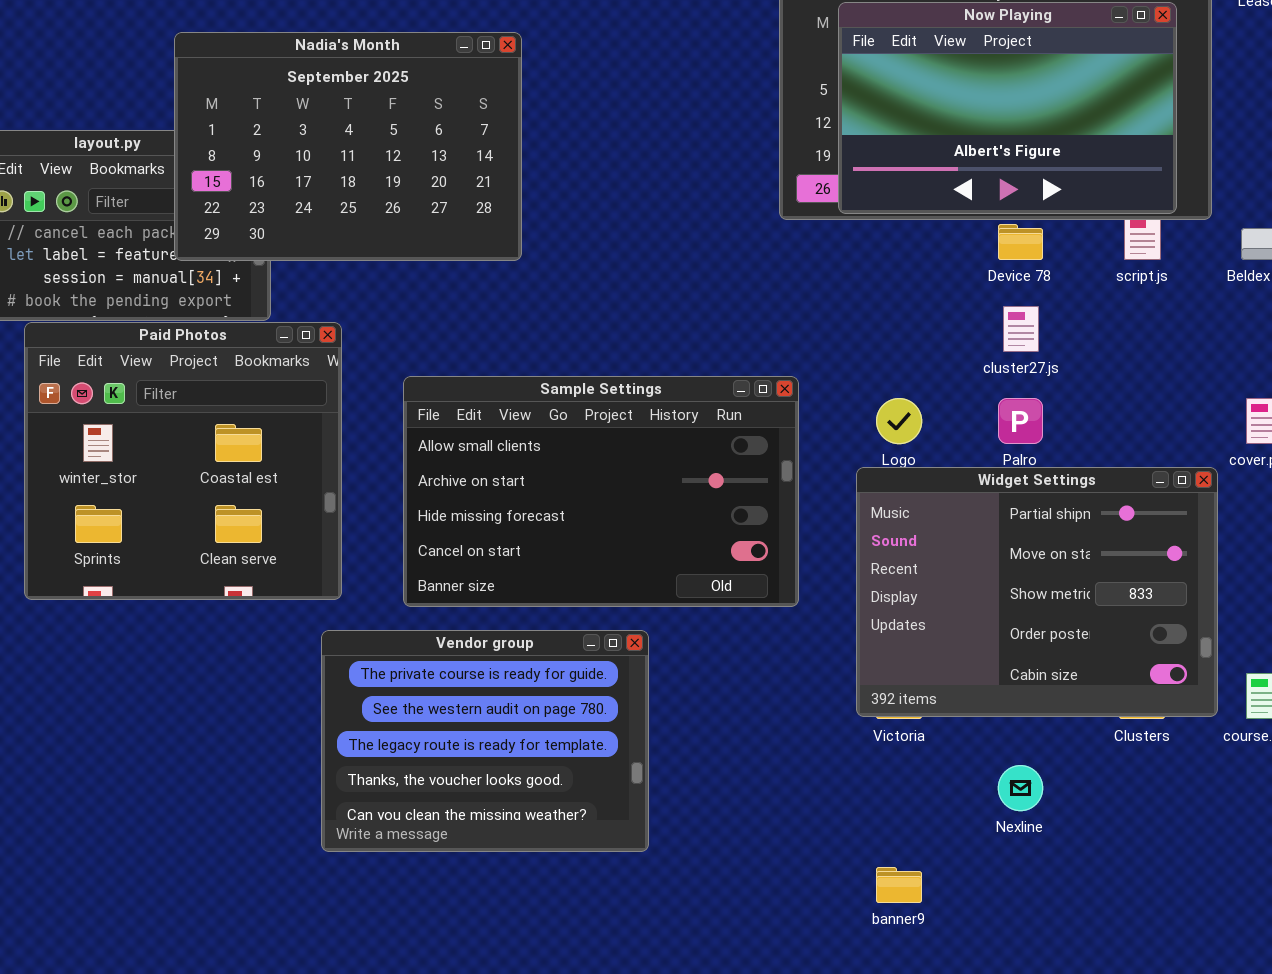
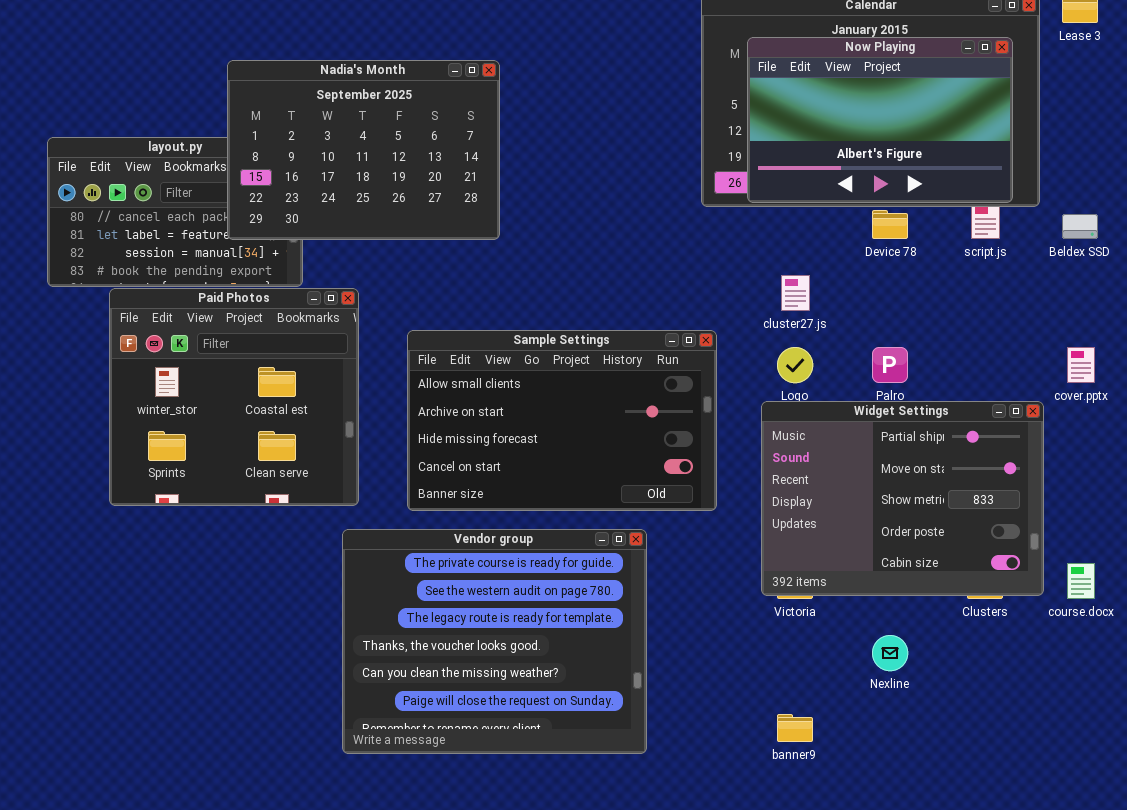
cluster27.js: [1003,306,1039,352] -> [781,275,810,311], moved
Vendor group: [321,630,649,852] -> [342,529,647,754], resized

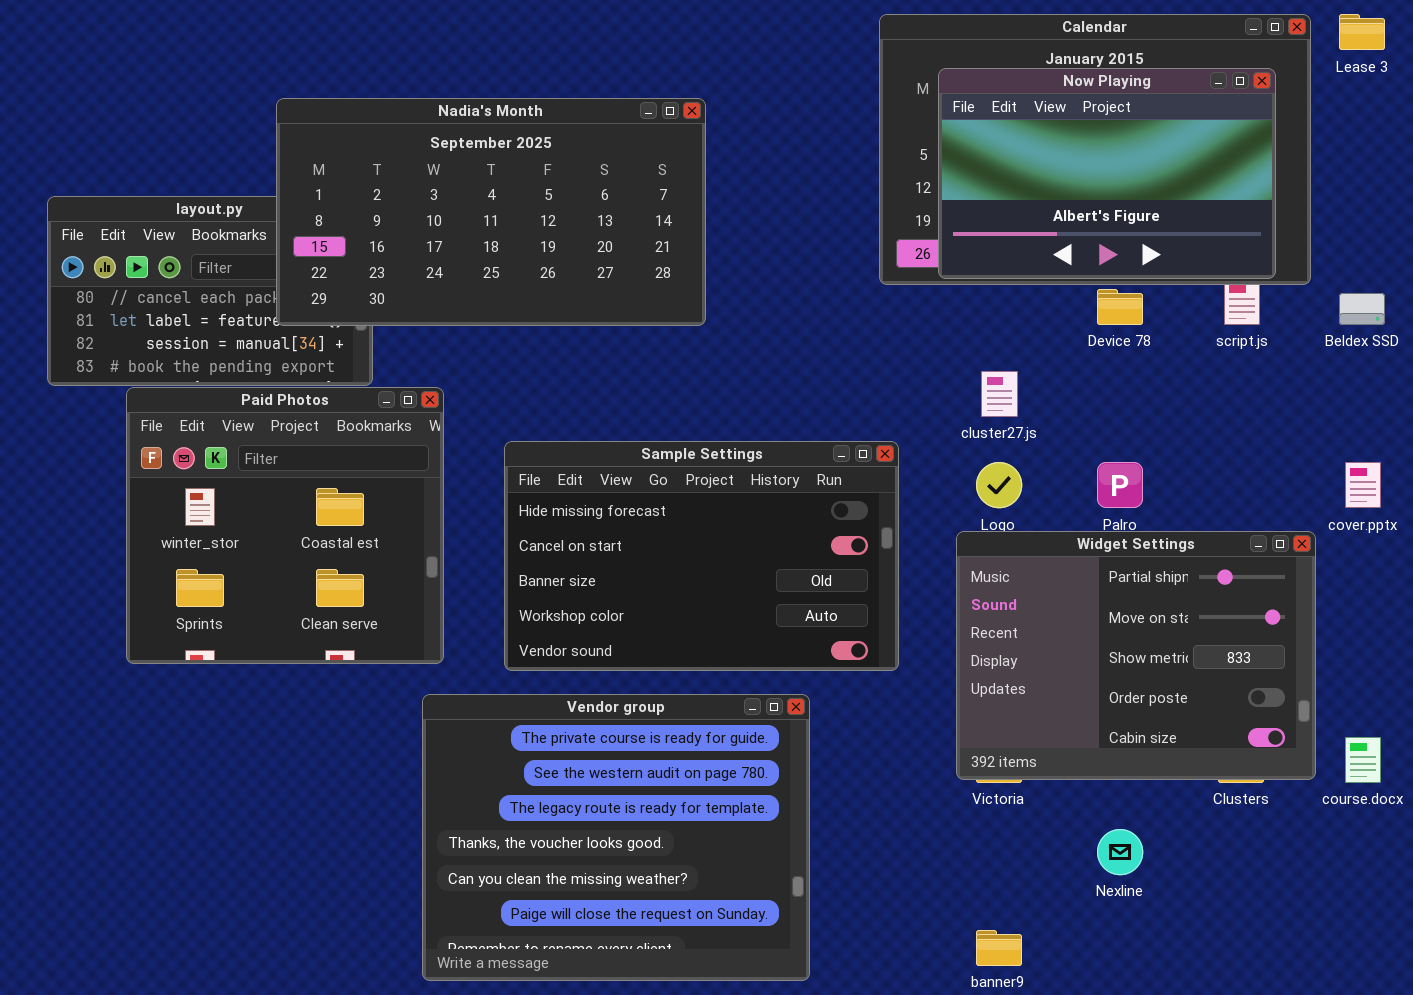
Nadia's Month: [227,60,500,240] -> [276,98,706,326], resized
Sample Settings: [407,330,717,511] -> [504,441,899,671], scrolled down 2 rows

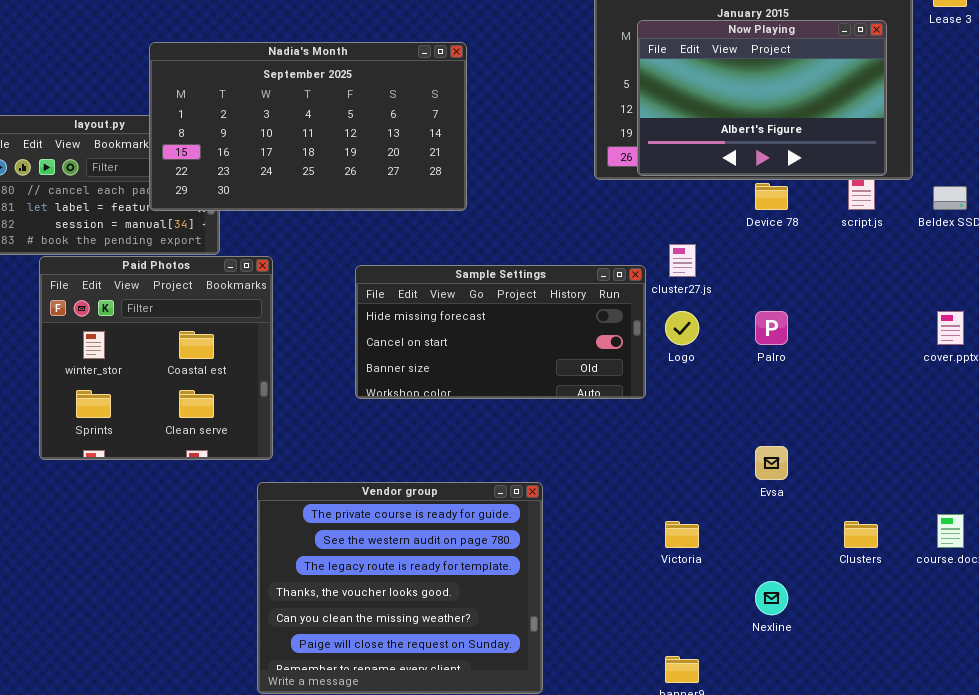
Sample Settings: [504,441,899,671] -> [355,265,646,399], moved, resized
Widget Settings: [956,531,1316,780] -> none, closed

